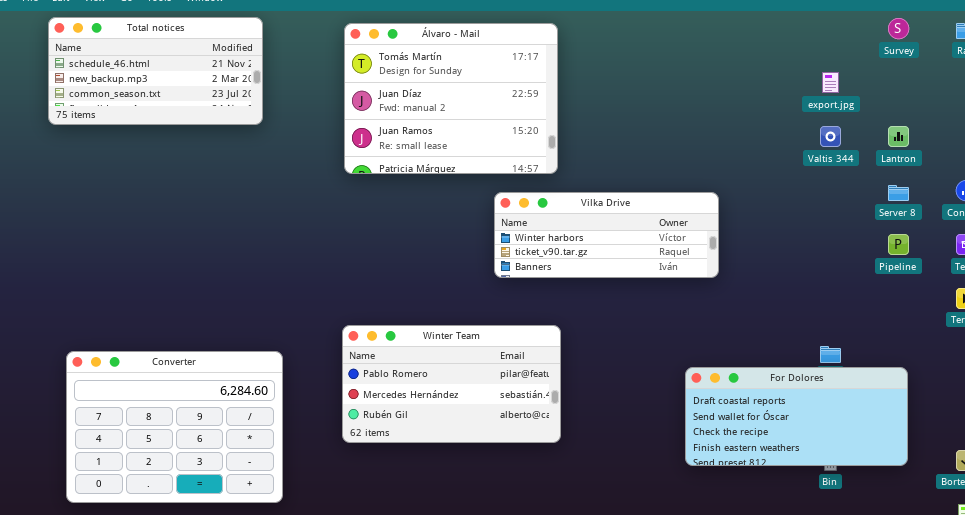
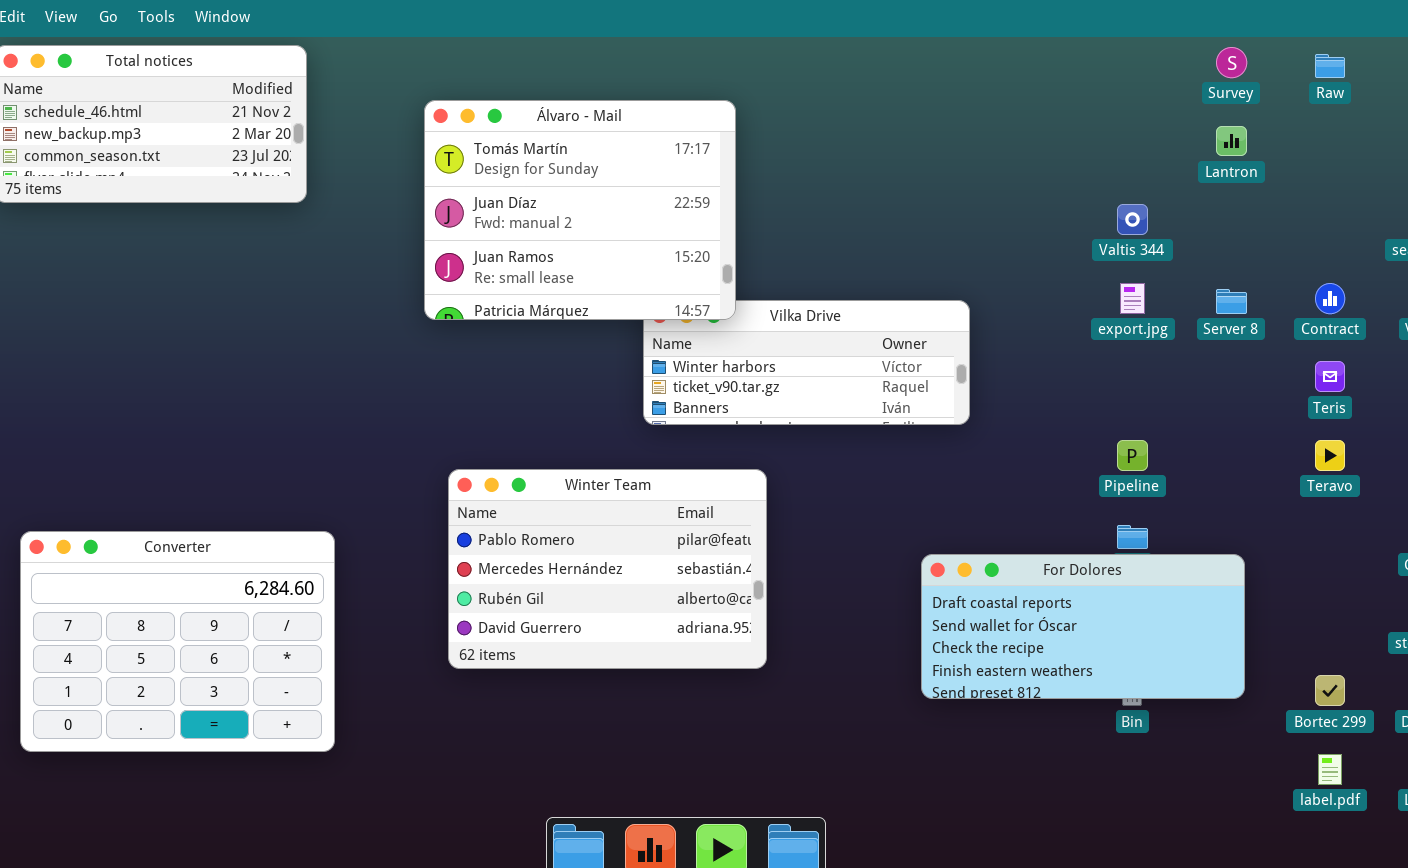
Álvaro - Mail: [344,23,558,174] -> [424,100,736,320], moved
export.jpg: [822,72,839,93] -> [1120,283,1145,314], moved
Lantron: [888,126,909,147] -> [1216,126,1247,156], moved
Pipeline: [888,234,909,255] -> [1117,440,1148,471], moved
Winter Team: [342,325,561,443] -> [448,469,767,669], moved, resized

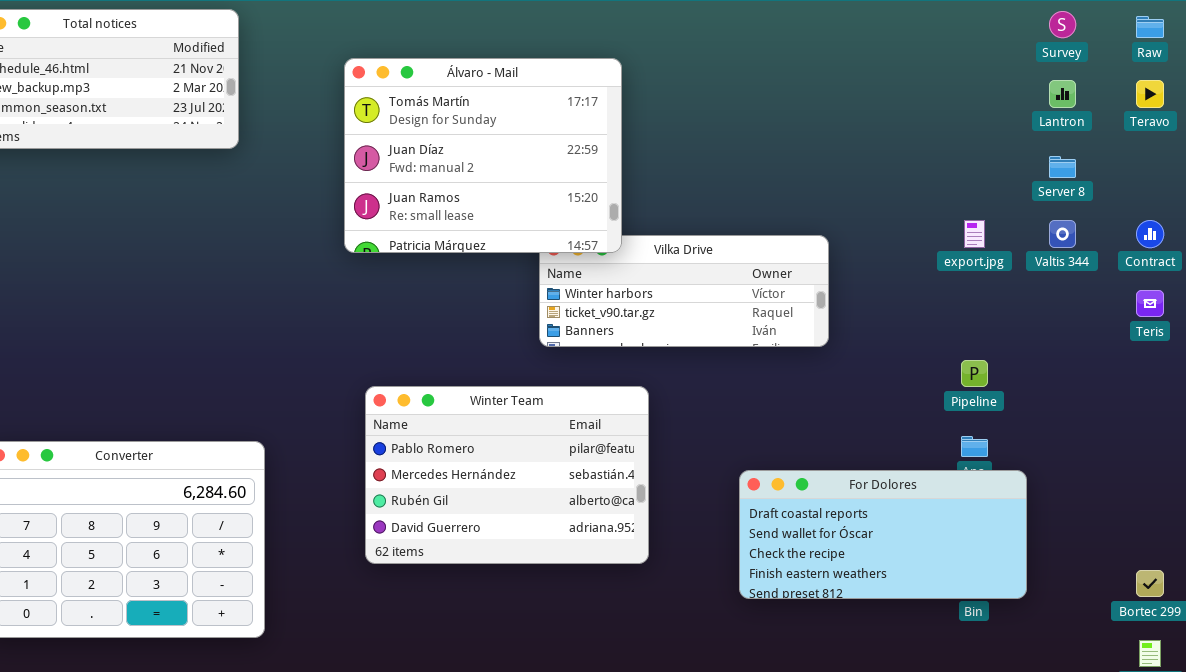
Valtis 344: [1117,204,1148,235] -> [1049,220,1076,248], moved
Server 8: [1216,289,1247,314] -> [1049,156,1076,178], moved
Teravo: [1315,440,1345,471] -> [1136,80,1164,108], moved
For Dolores: [921,554,1245,699] -> [739,470,1027,599], moved

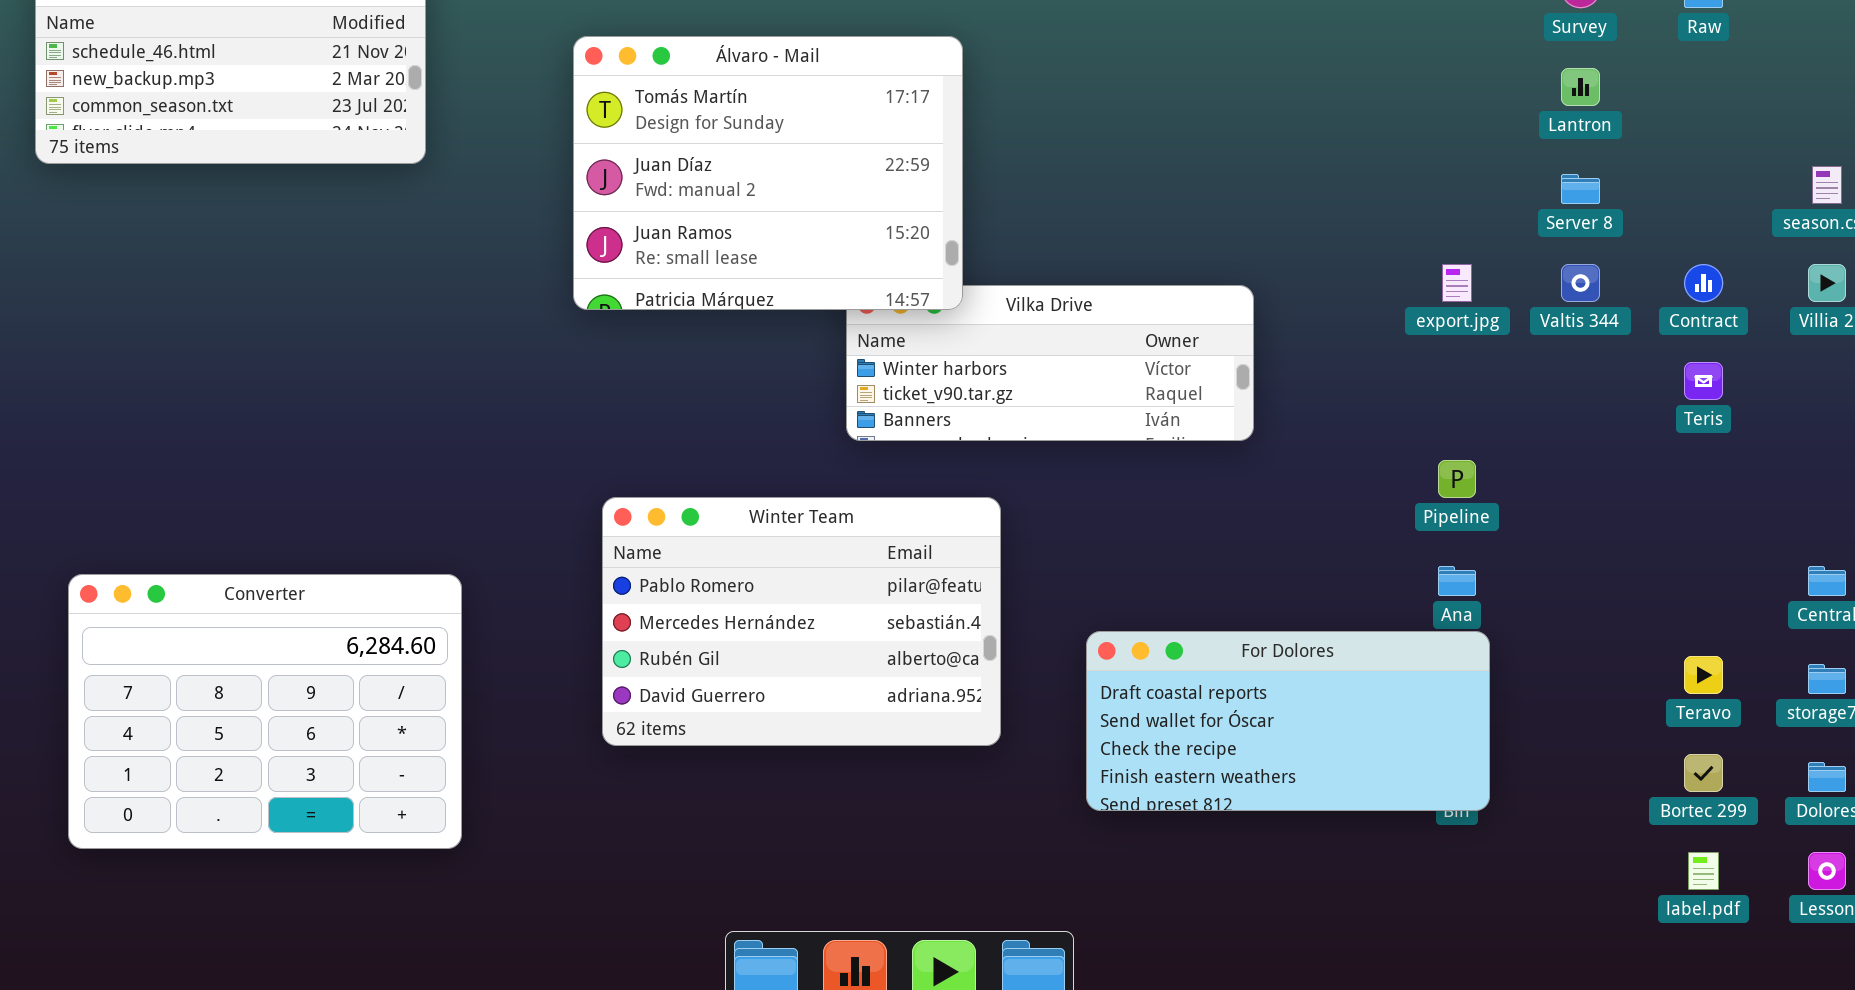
Teravo: [1136,80,1164,108] -> [1684,656,1723,694], moved
For Dolores: [739,470,1027,599] -> [1086,631,1490,811], moved

